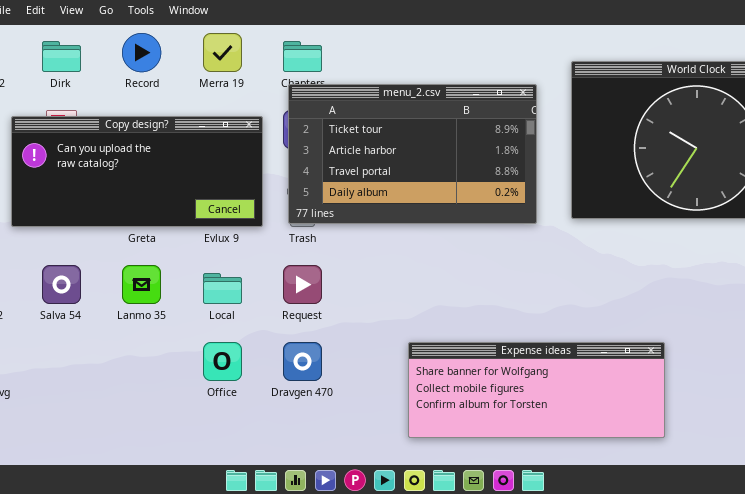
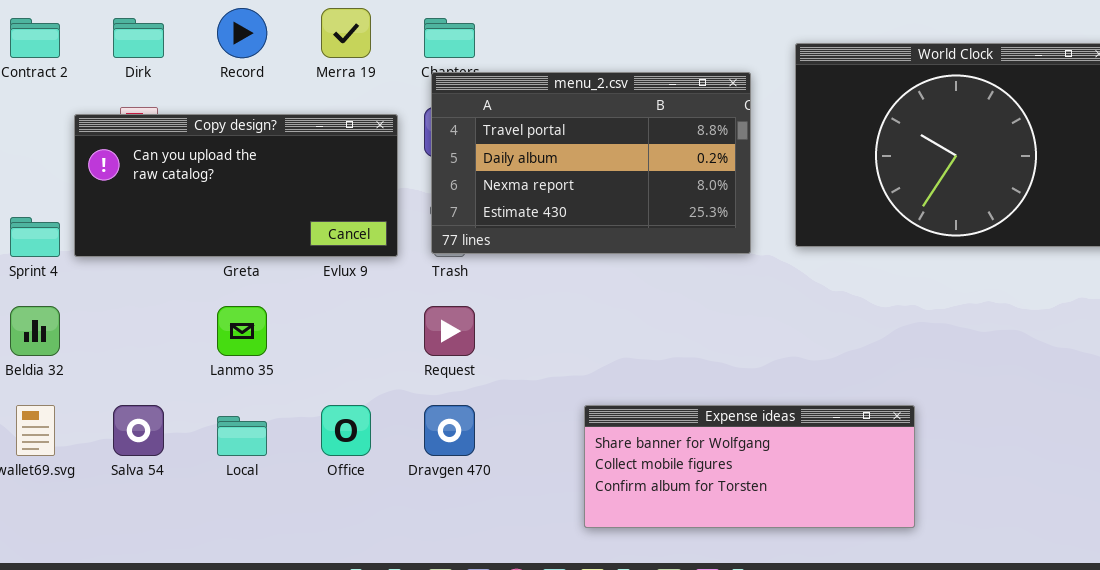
menu_2.csv: [288,84,537,224] -> [431,72,751,254], scrolled down 2 rows
Salva 54: [42,265,81,304] -> [113,405,164,456], moved
Local: [203,273,242,304] -> [217,416,267,456], moved

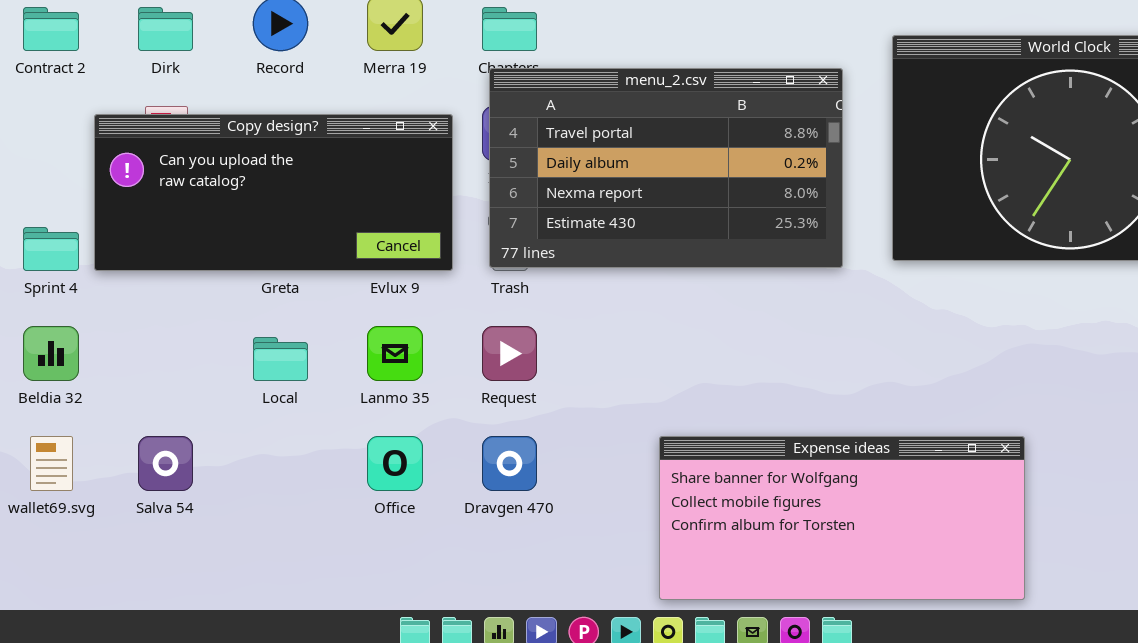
Lanmo 35: [217,306,267,356] -> [367,326,423,381], moved
Expense ideas: [584,405,915,528] -> [659,436,1025,600], resized
Local: [217,416,267,456] -> [253,337,308,381], moved

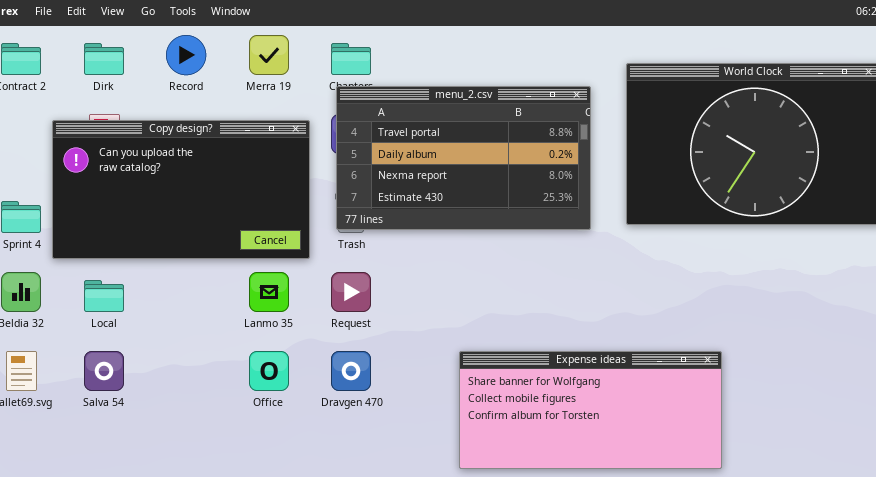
Copy design?: [94,114,453,271] -> [52,120,310,259], resized
Local: [253,337,308,381] -> [84,280,124,312], moved

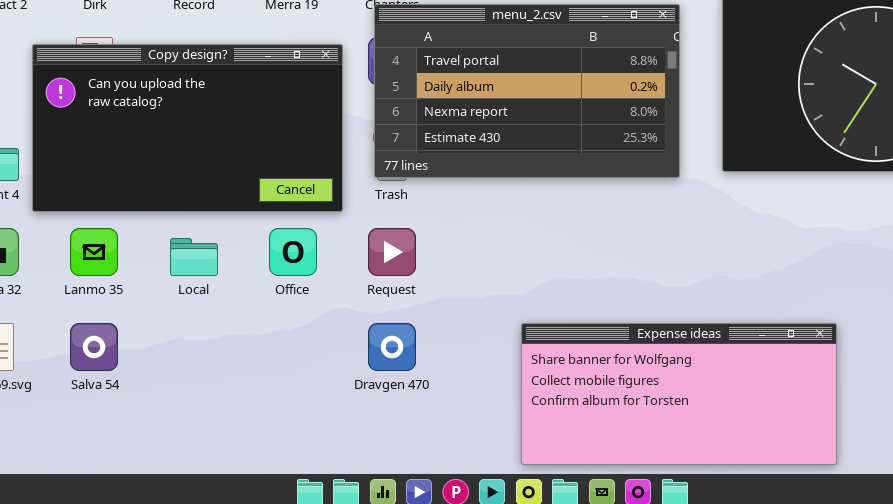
Lanmo 35: [249,272,289,312] -> [70,228,118,276], moved
Local: [84,280,124,312] -> [170,238,218,276], moved
Office: [249,351,289,391] -> [269,228,317,276], moved

